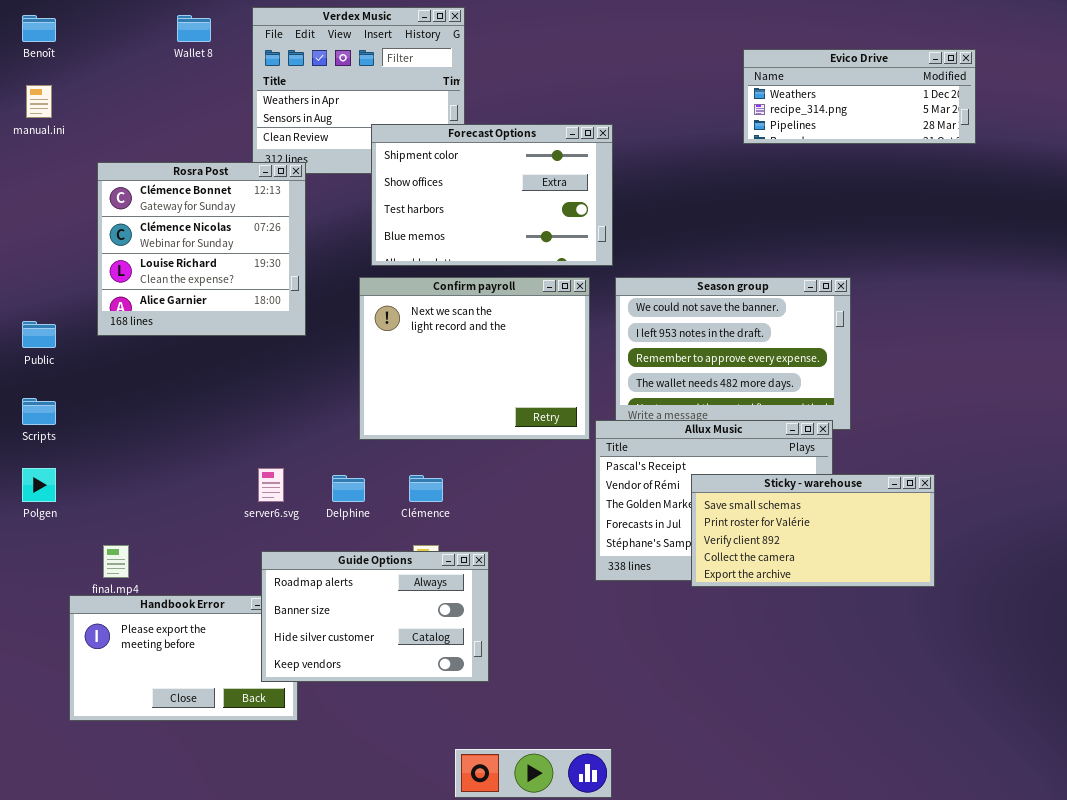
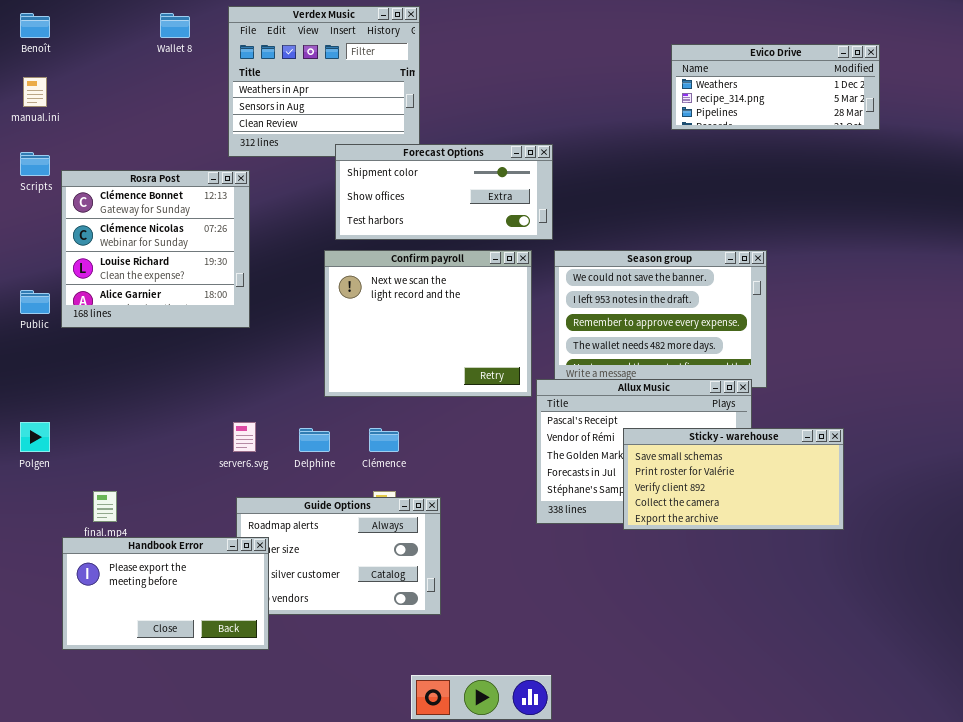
Forecast Options: [371,124,613,266] -> [335,144,553,240], resized
Rosra Post: [97,162,306,336] -> [61,170,250,328], moved
Scripts: [22,398,56,425] -> [20,152,50,176], moved
Handbook Error: [69,595,298,721] -> [62,537,269,650], raised

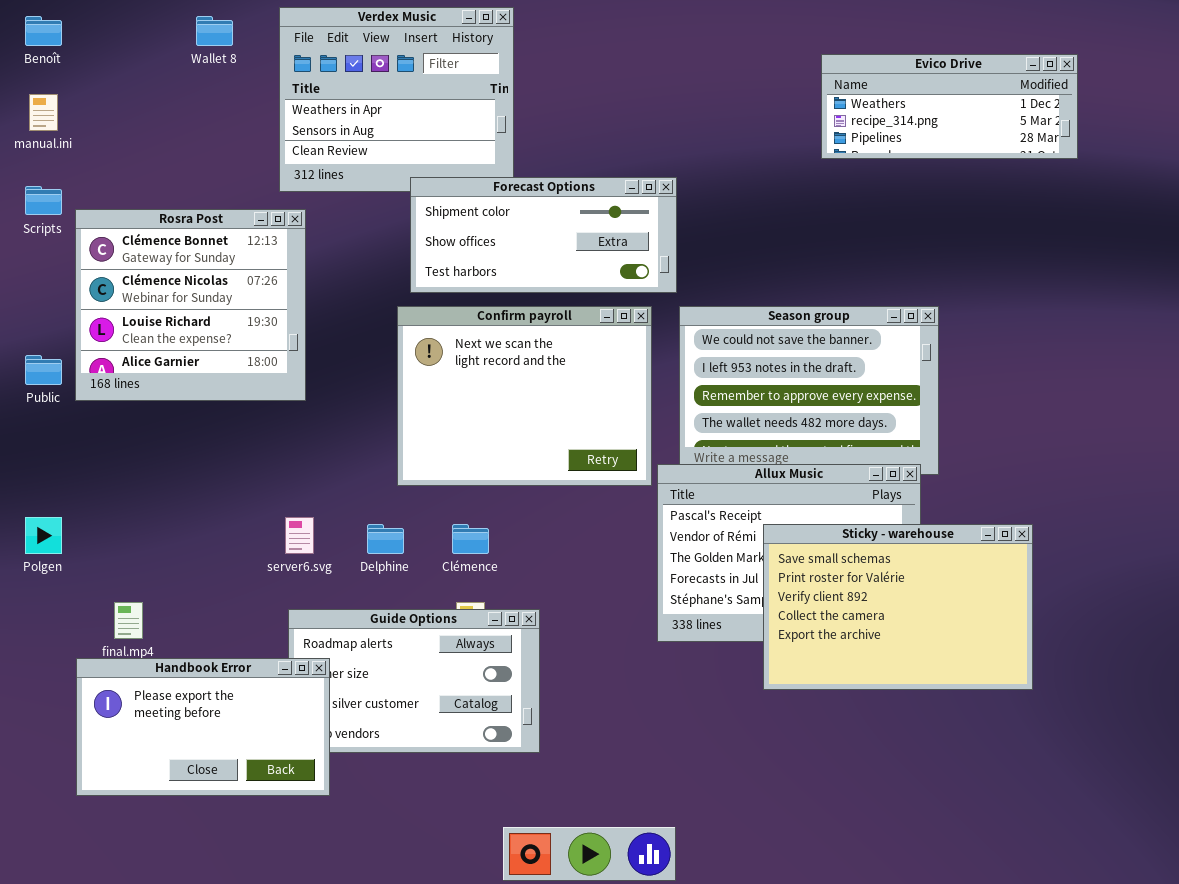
Sticky - warehouse: [623,428,844,530] -> [763,524,1033,690], resized

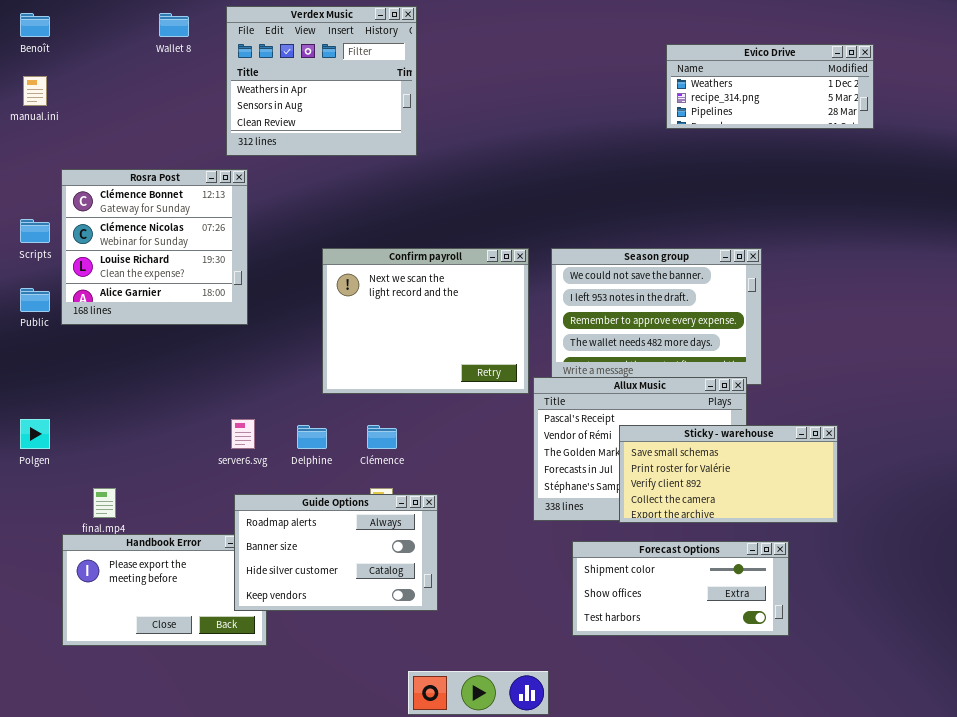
Forecast Options: [410,177,677,293] -> [572,541,789,636], moved
Scripts: [25,186,62,215] -> [20,219,50,243], moved
Sticky - warehouse: [763,524,1033,690] -> [619,425,838,523], resized
Guide Options: [288,609,540,753] -> [234,494,438,611], raised

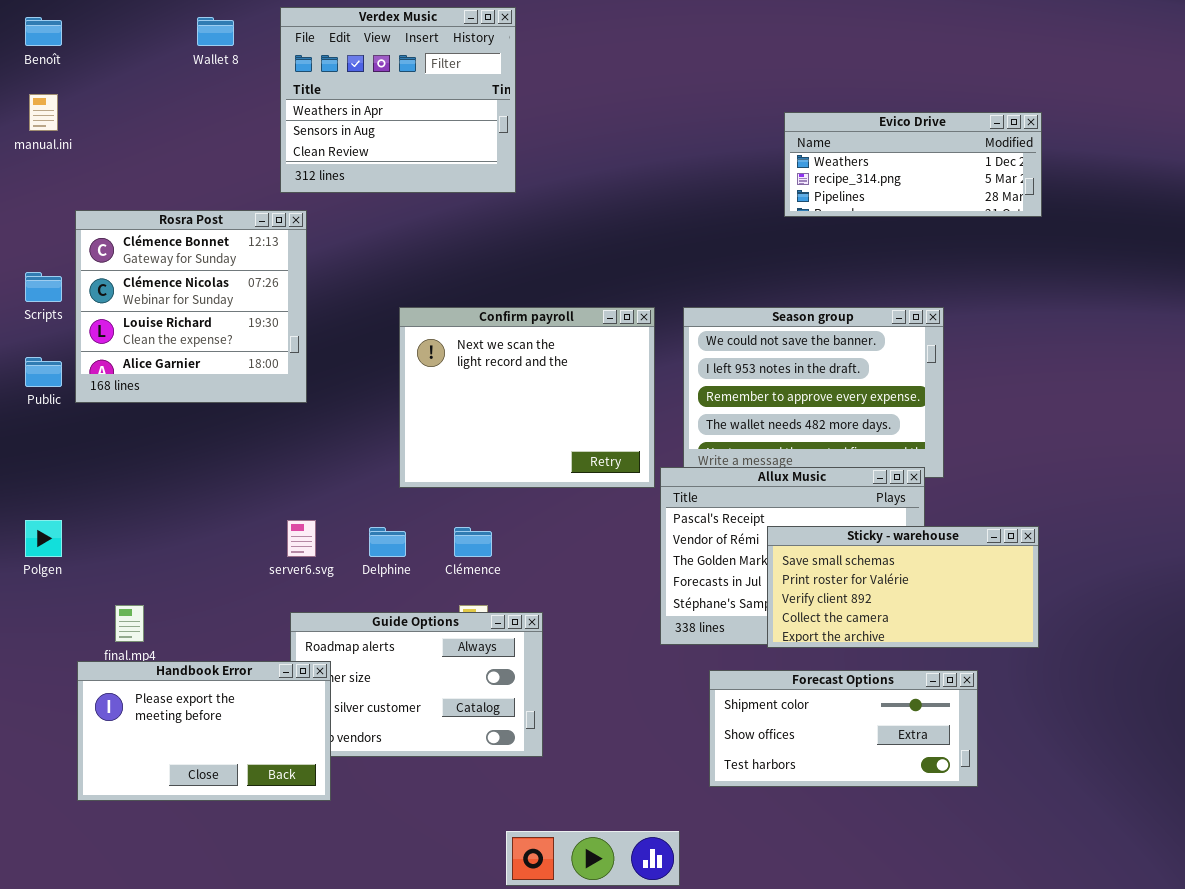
Evico Drive: [666,44,874,129] -> [784,112,1042,217], moved
Handbook Error: [62,534,267,646] -> [77,661,331,801], raised

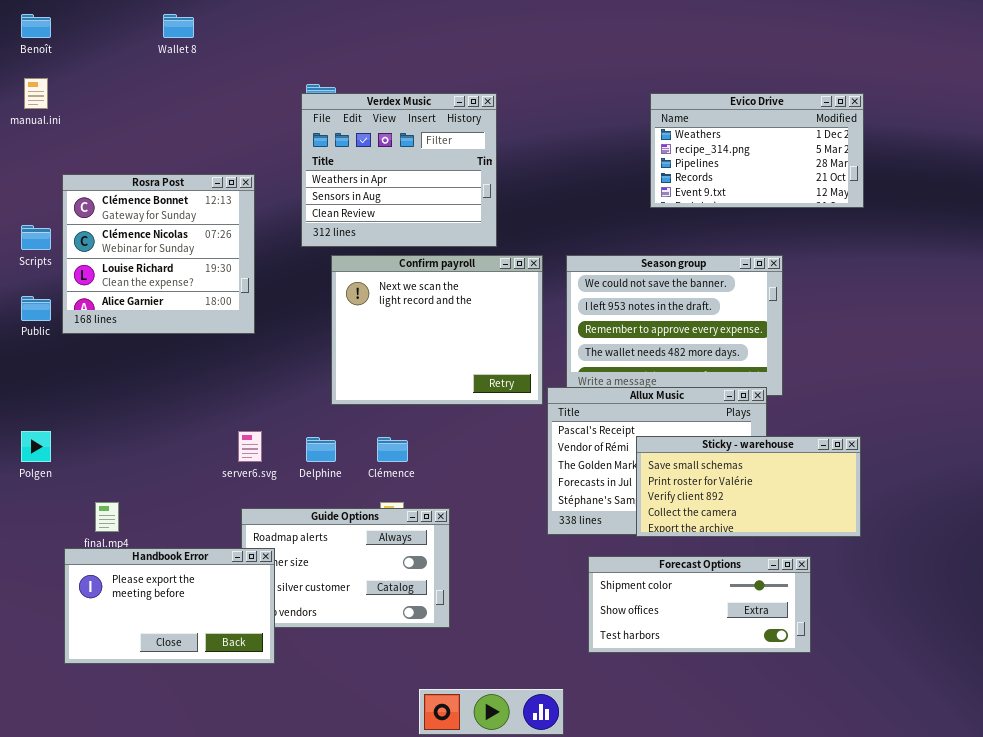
Verdex Music: [280,7,516,193] -> [301,93,497,247], moved
Evico Drive: [784,112,1042,217] -> [650,93,864,208], resized

